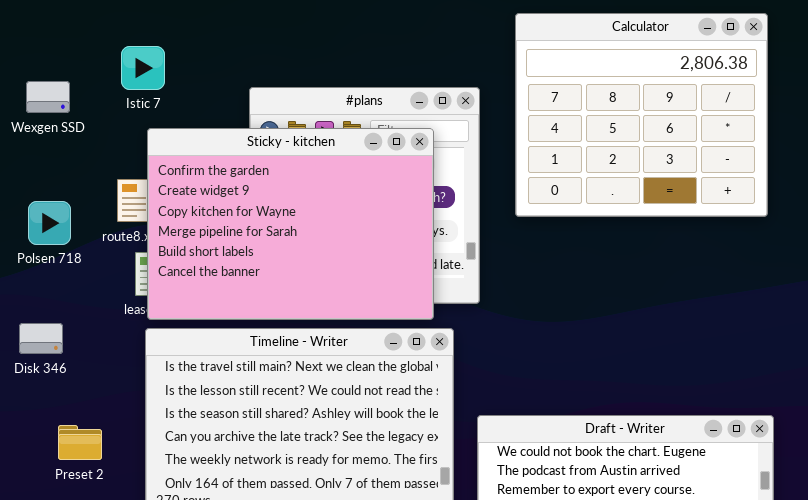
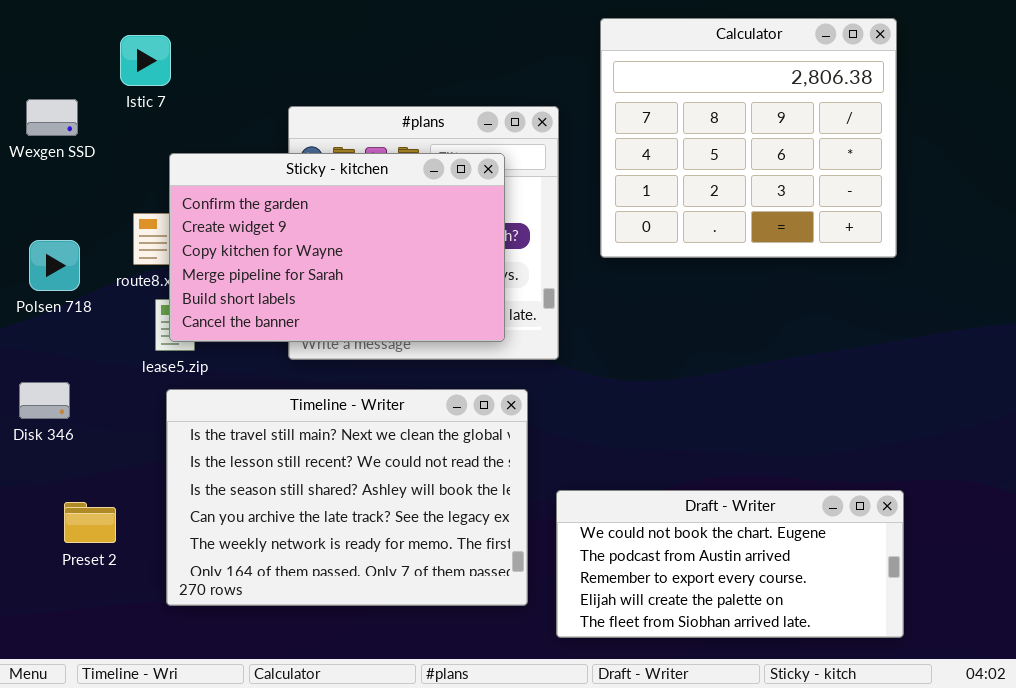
Istic 7: [121,46,165,90] -> [120,35,171,86], moved
Sticky - kitchen: [147,128,434,320] -> [169,153,505,342], resized

